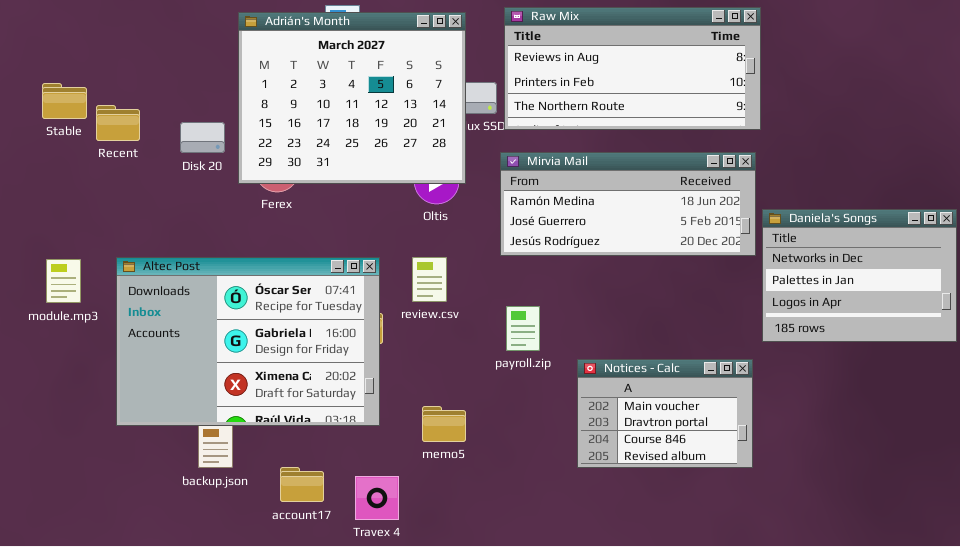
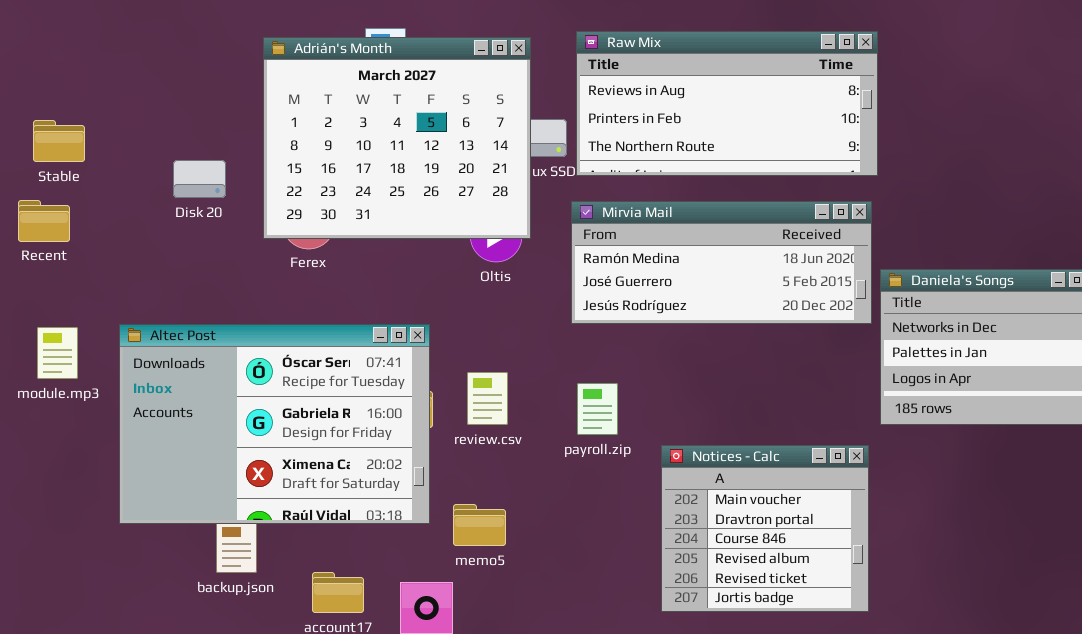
Recent: [96,105,140,141] -> [18,200,70,242], moved
Disk 20: [180,122,225,153] -> [173,160,226,198], moved
review.csv: [412,257,447,302] -> [467,372,508,425], moved
Notices - Calc: [577,359,753,468] -> [661,445,869,612], resized
memo5: [422,406,466,442] -> [453,504,506,546], moved

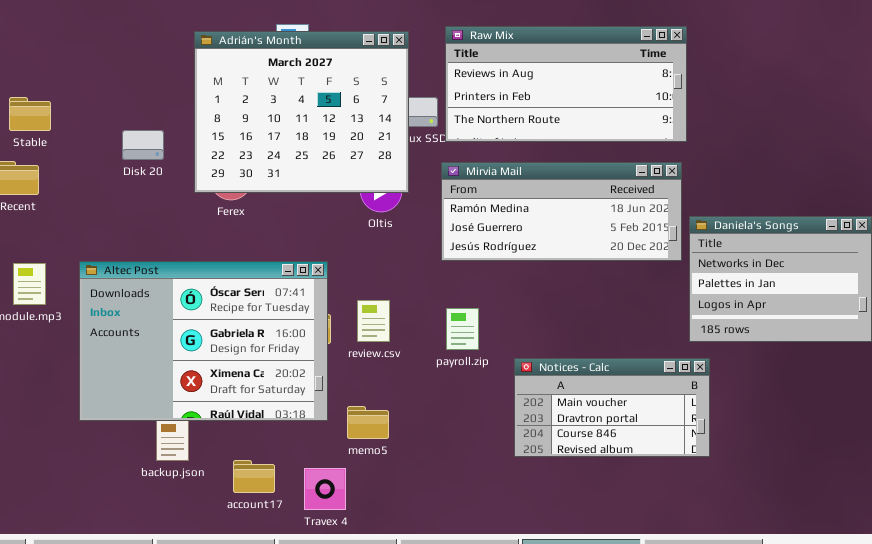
Notices - Calc: [661,445,869,612] -> [514,358,710,457], resized

